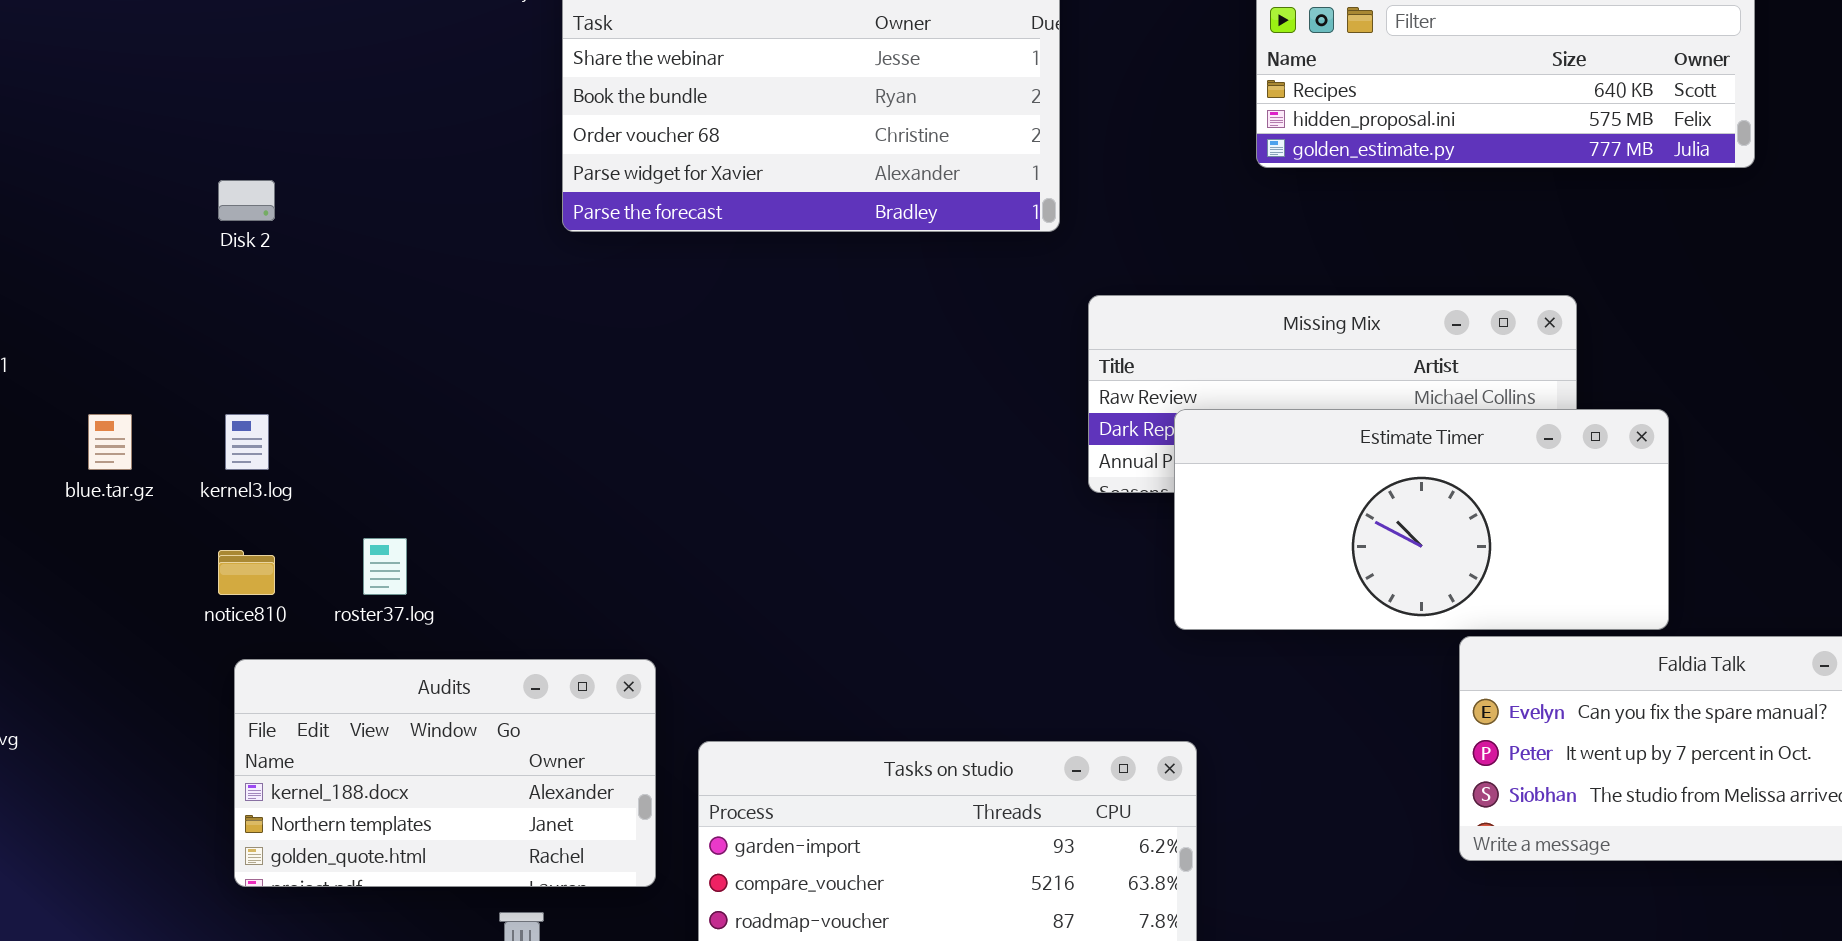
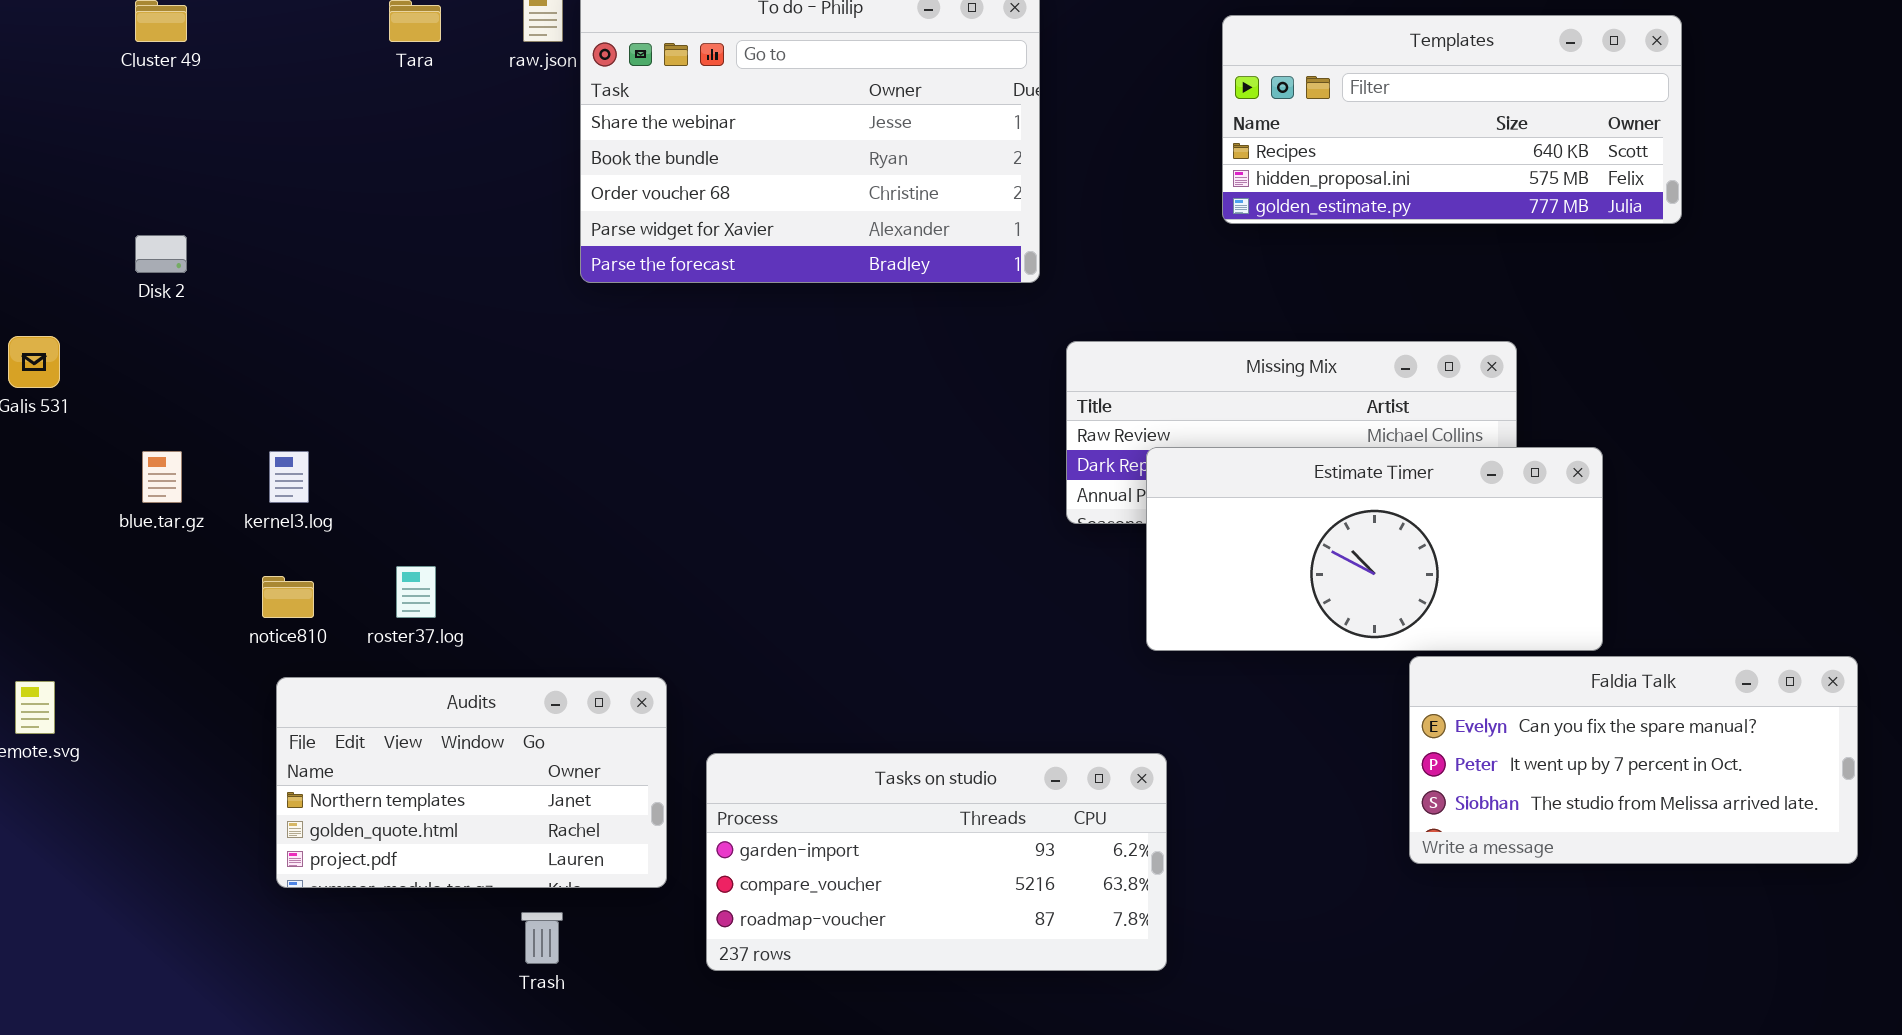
Disk 2: [218,180,275,221] -> [135,235,187,273], moved
Audits: [234,659,656,887] -> [276,677,667,888], scrolled down 1 row

